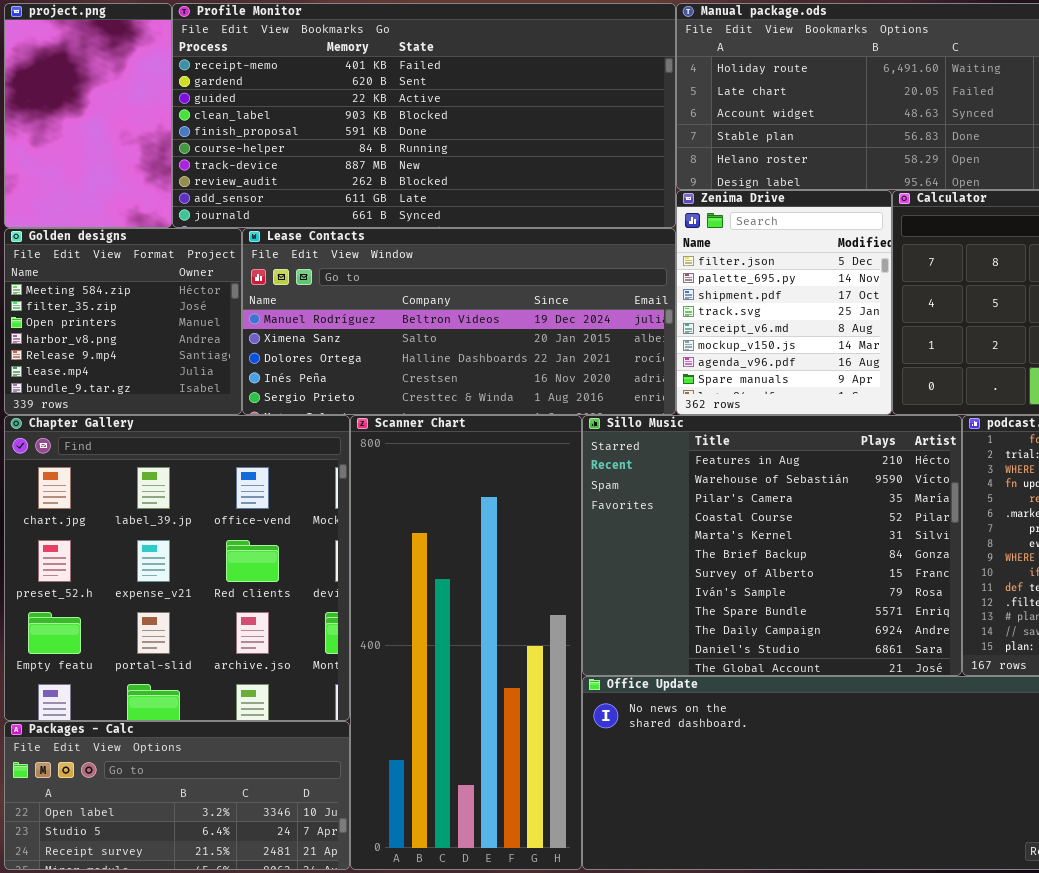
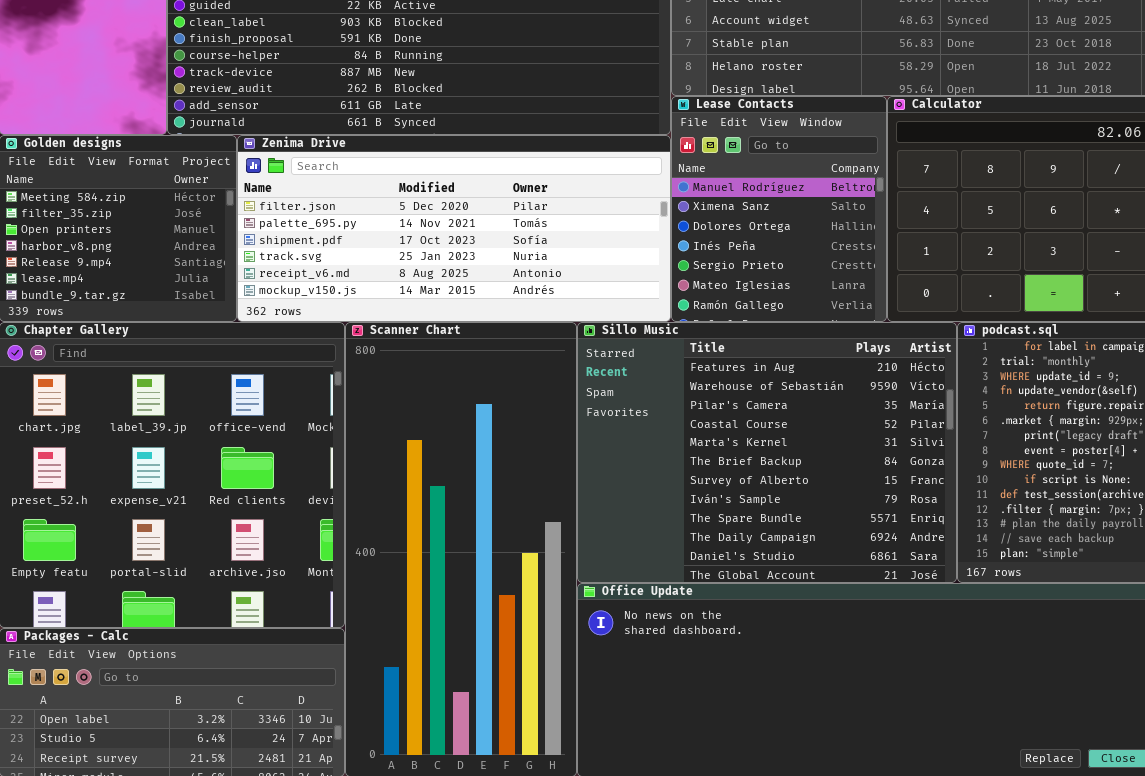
Zenima Drive: [676,190,892,415] -> [237,135,671,322], moved, resized
Lease Contacts: [242,228,676,415] -> [671,96,887,322], moved, resized

